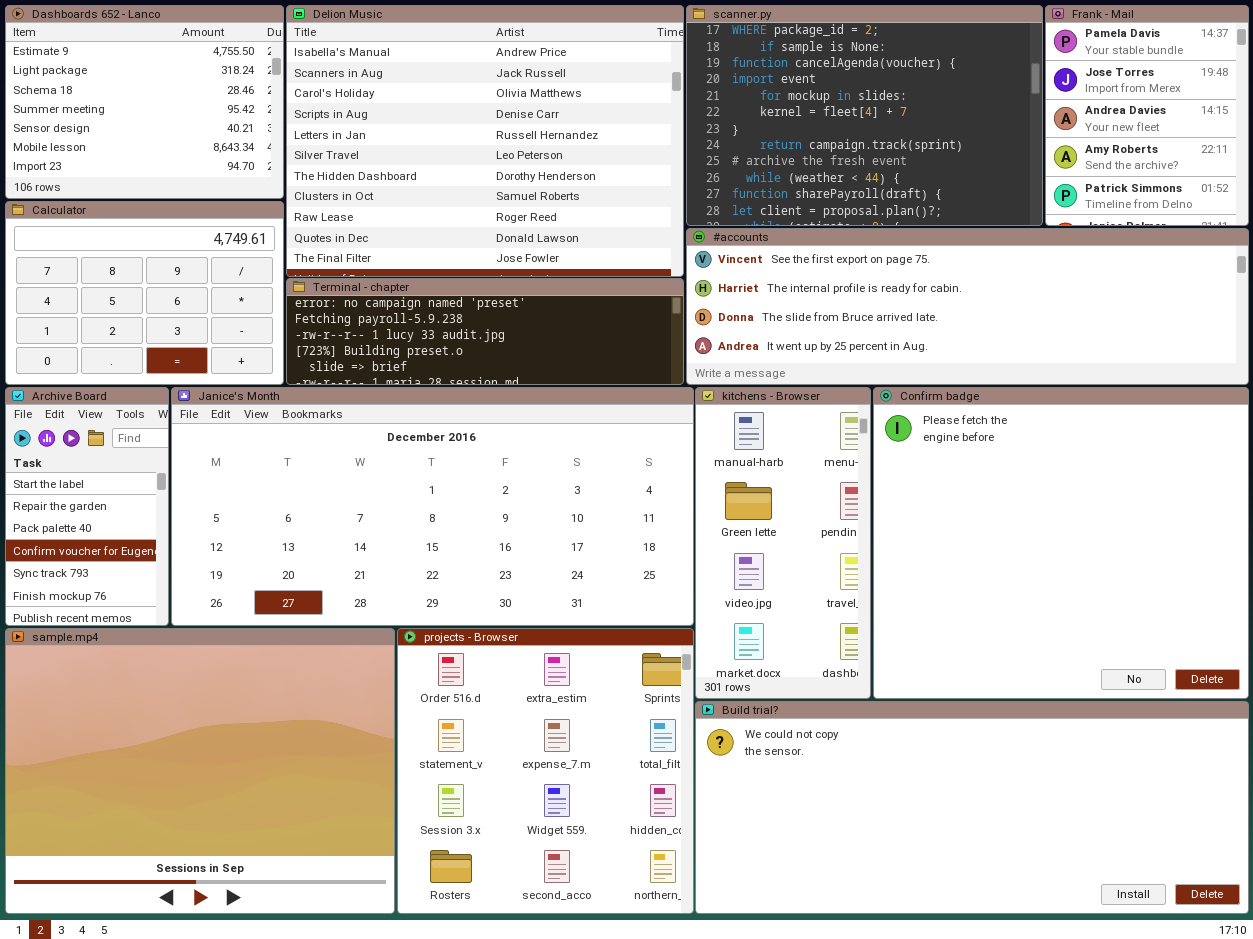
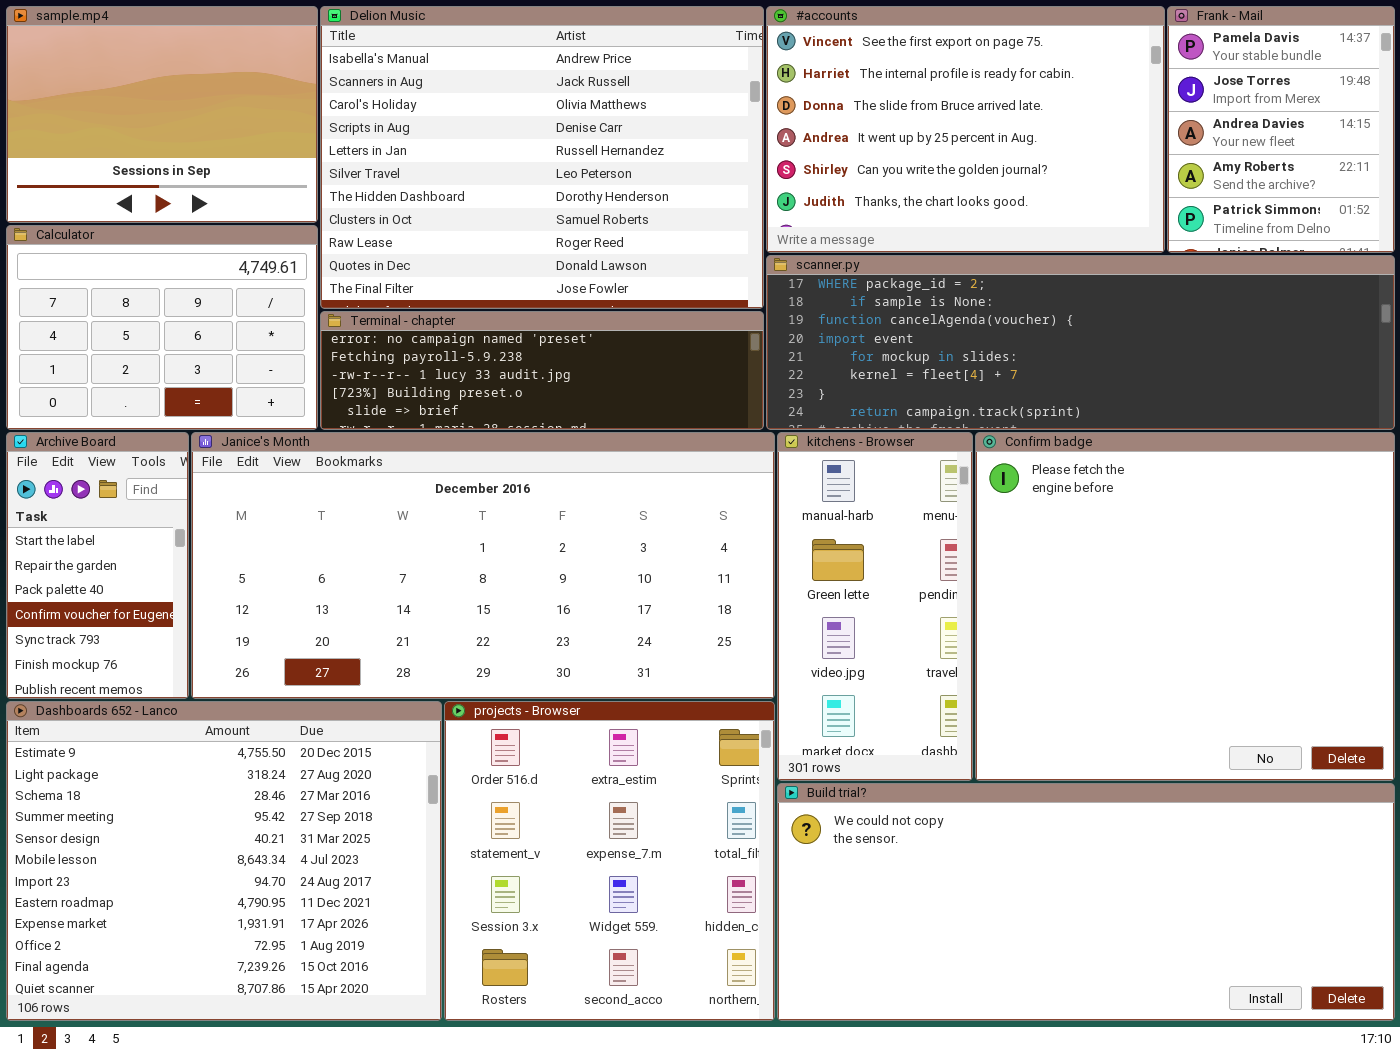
Dashboards 652 - Lanco: [5,5,284,199] -> [6,701,442,1021], moved, resized
scanner.py: [686,5,1043,226] -> [766,255,1395,430], moved, resized
#accounts: [686,228,1249,385] -> [766,6,1165,253], moved, resized
sample.mp4: [5,628,395,914] -> [6,6,318,223], moved, resized

